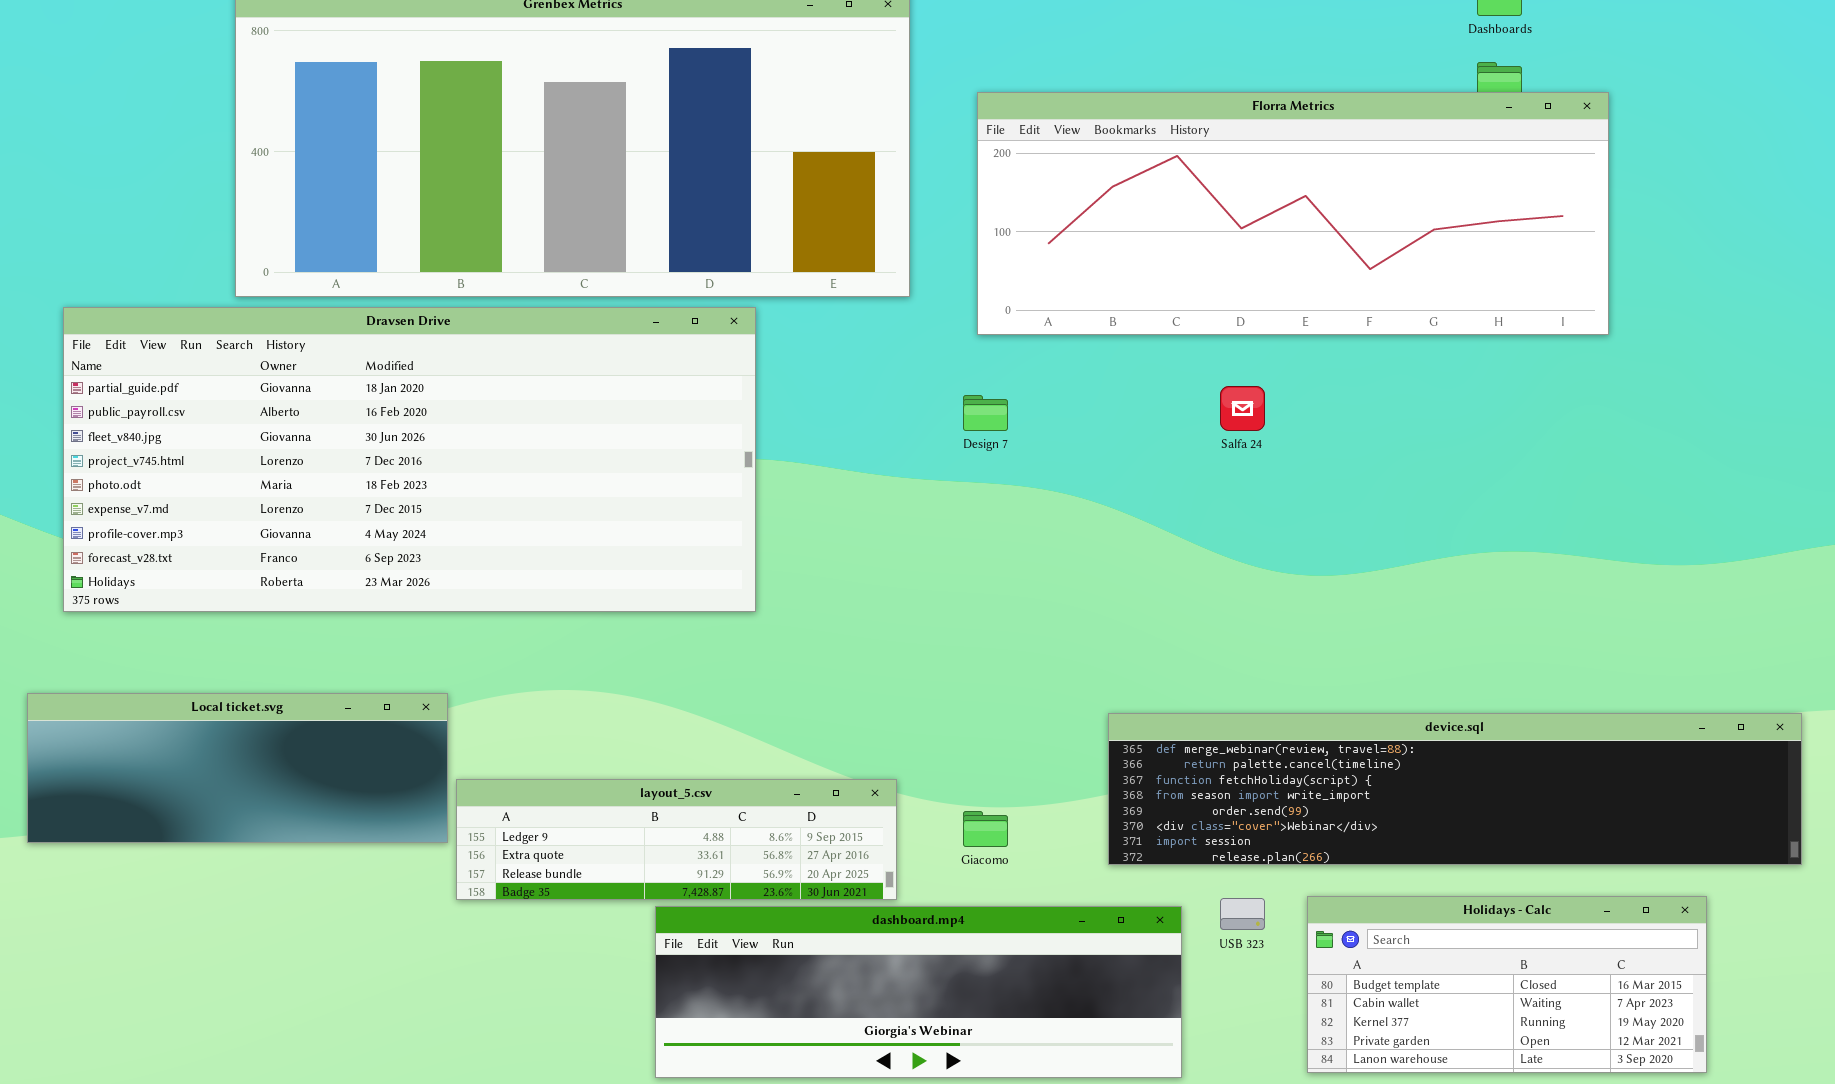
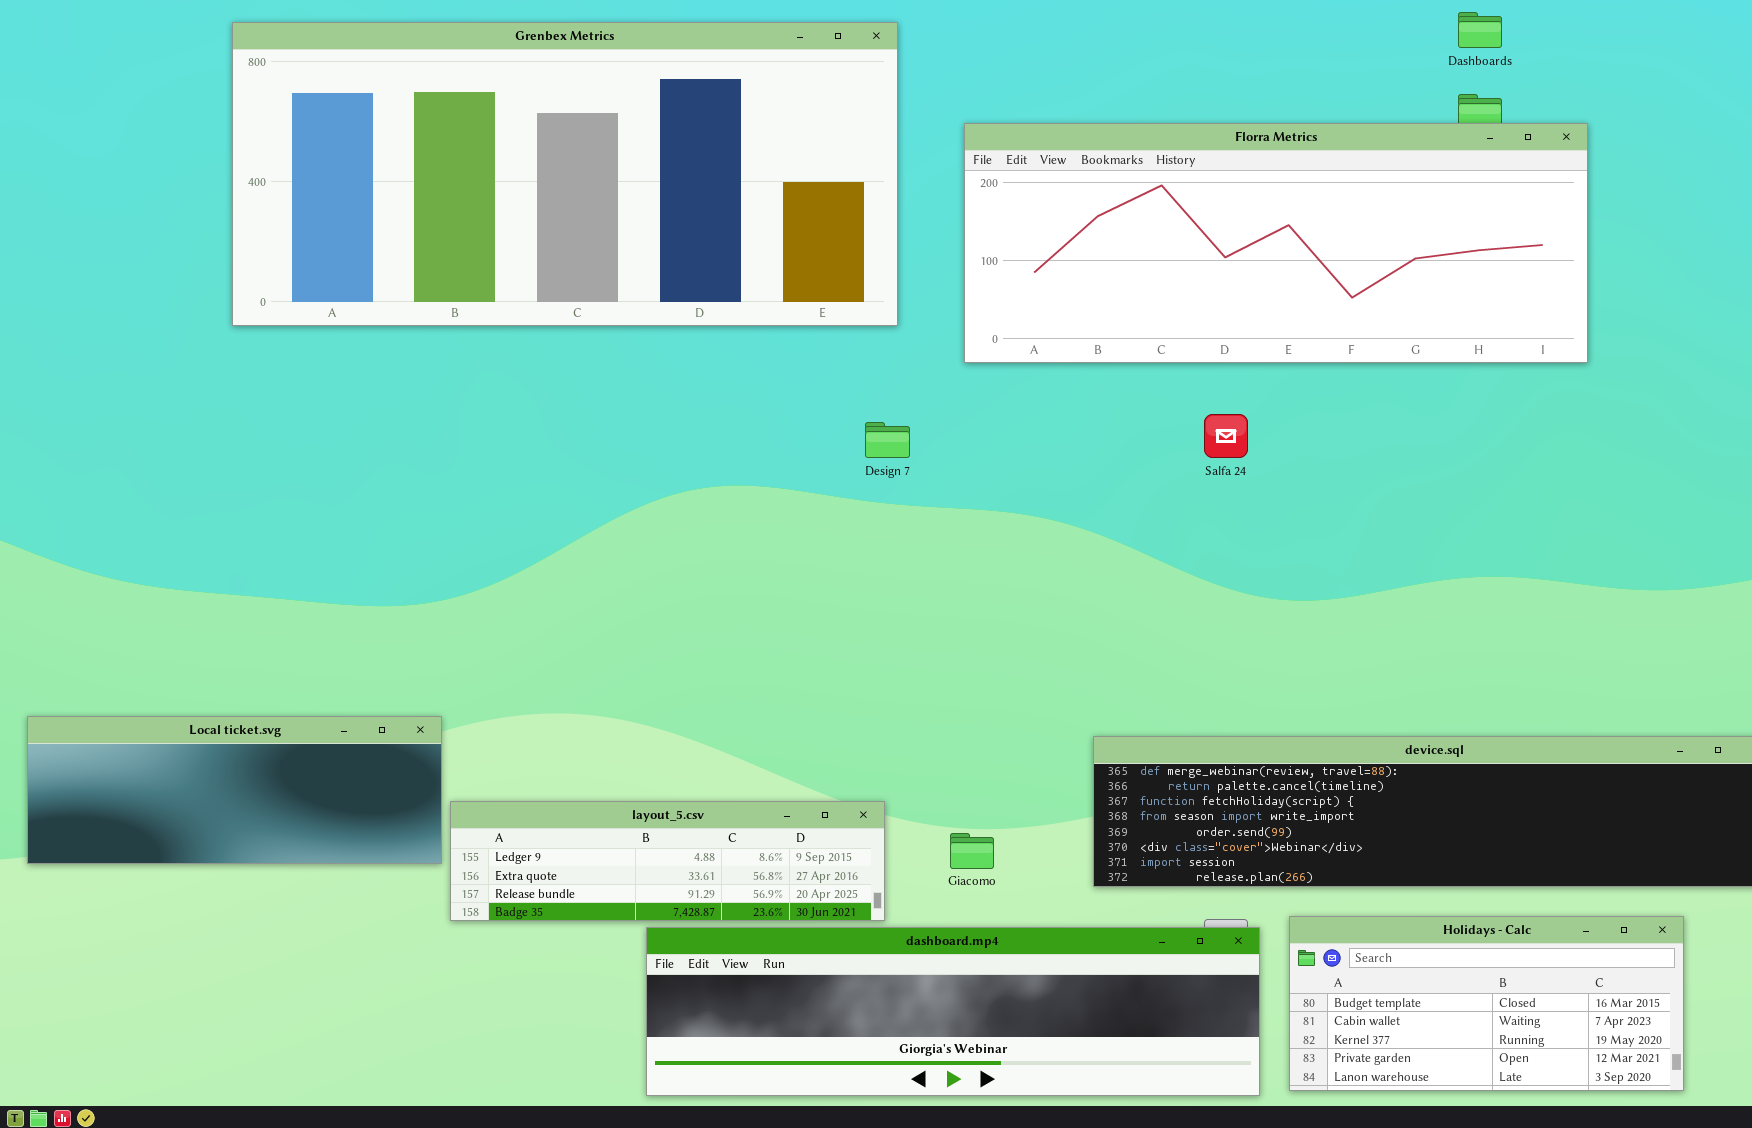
Dravsen Drive: [63,307,756,612] -> none, closed
Design 7: [963,395,1008,431] -> [865,422,910,458], moved
dashboard.mp4: [655,906,1182,1078] -> [646,927,1260,1096], resized

